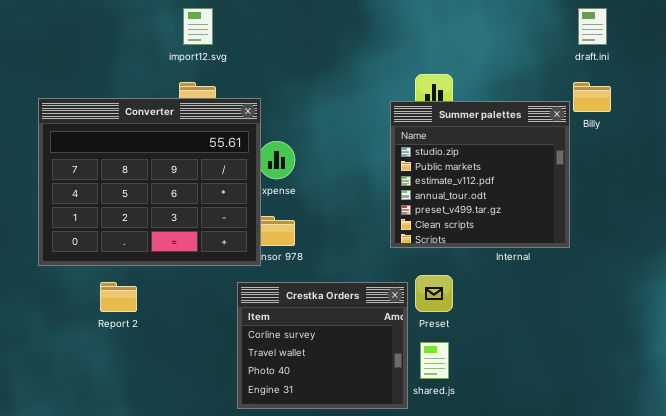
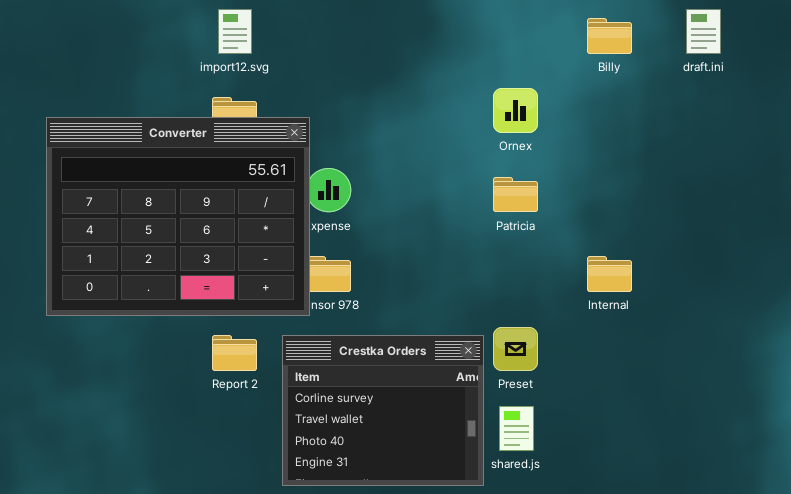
Billy: [573,82,611,112] -> [587,18,632,54], moved
Summer palettes: [390,101,570,248] -> none, closed
Report 2: [100,282,137,312] -> [212,335,257,371], moved

